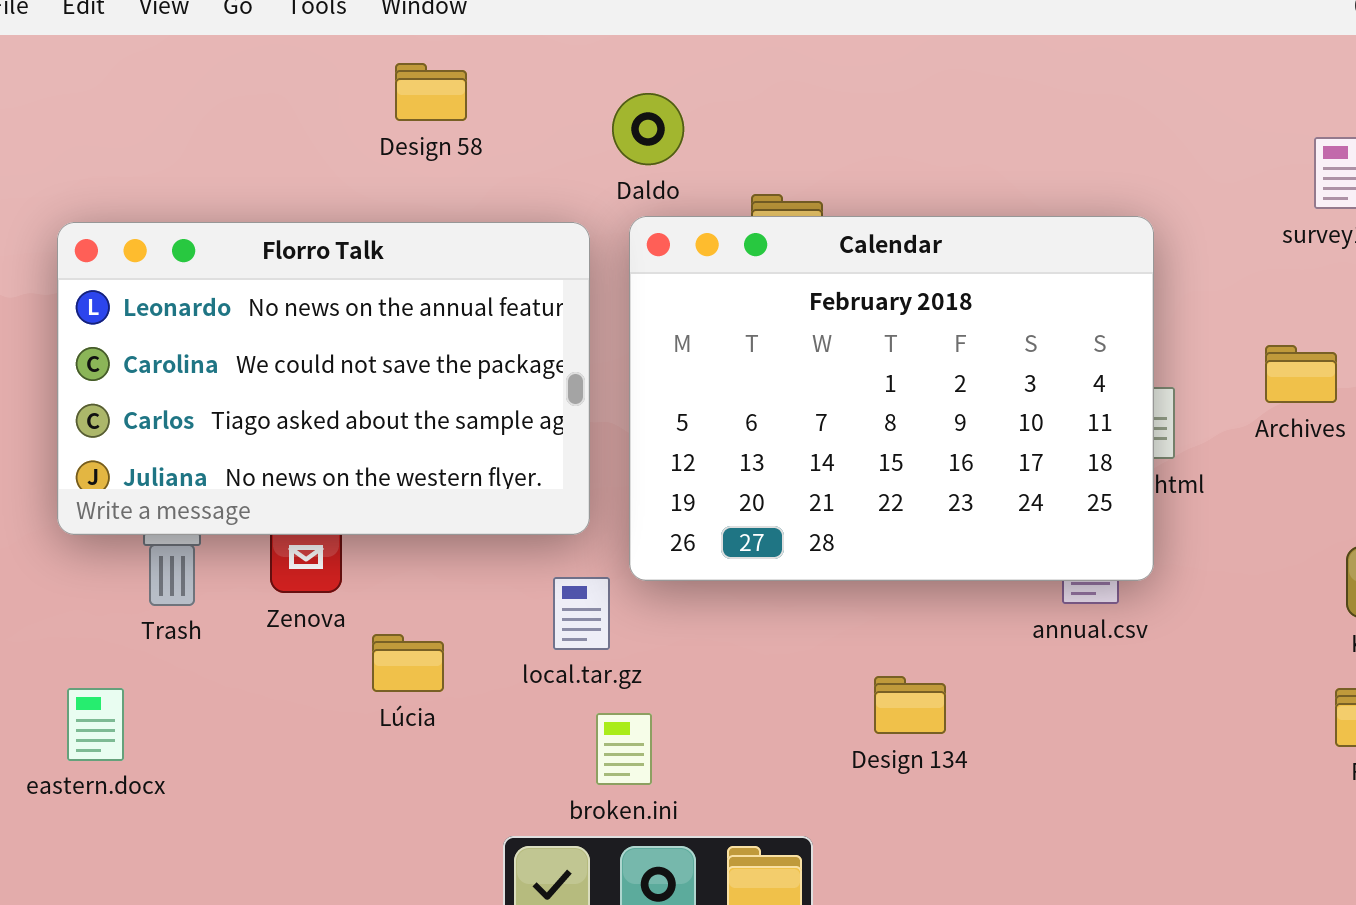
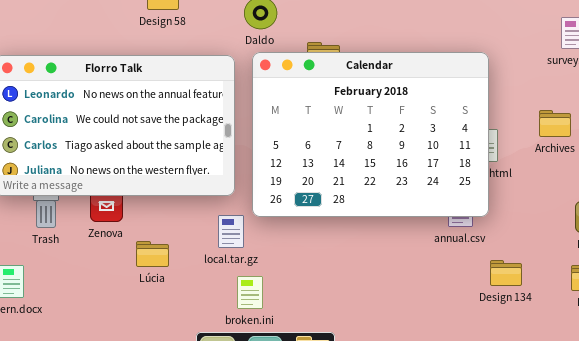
Design 134: [874,676,946,734] -> [490,260,522,286], moved

